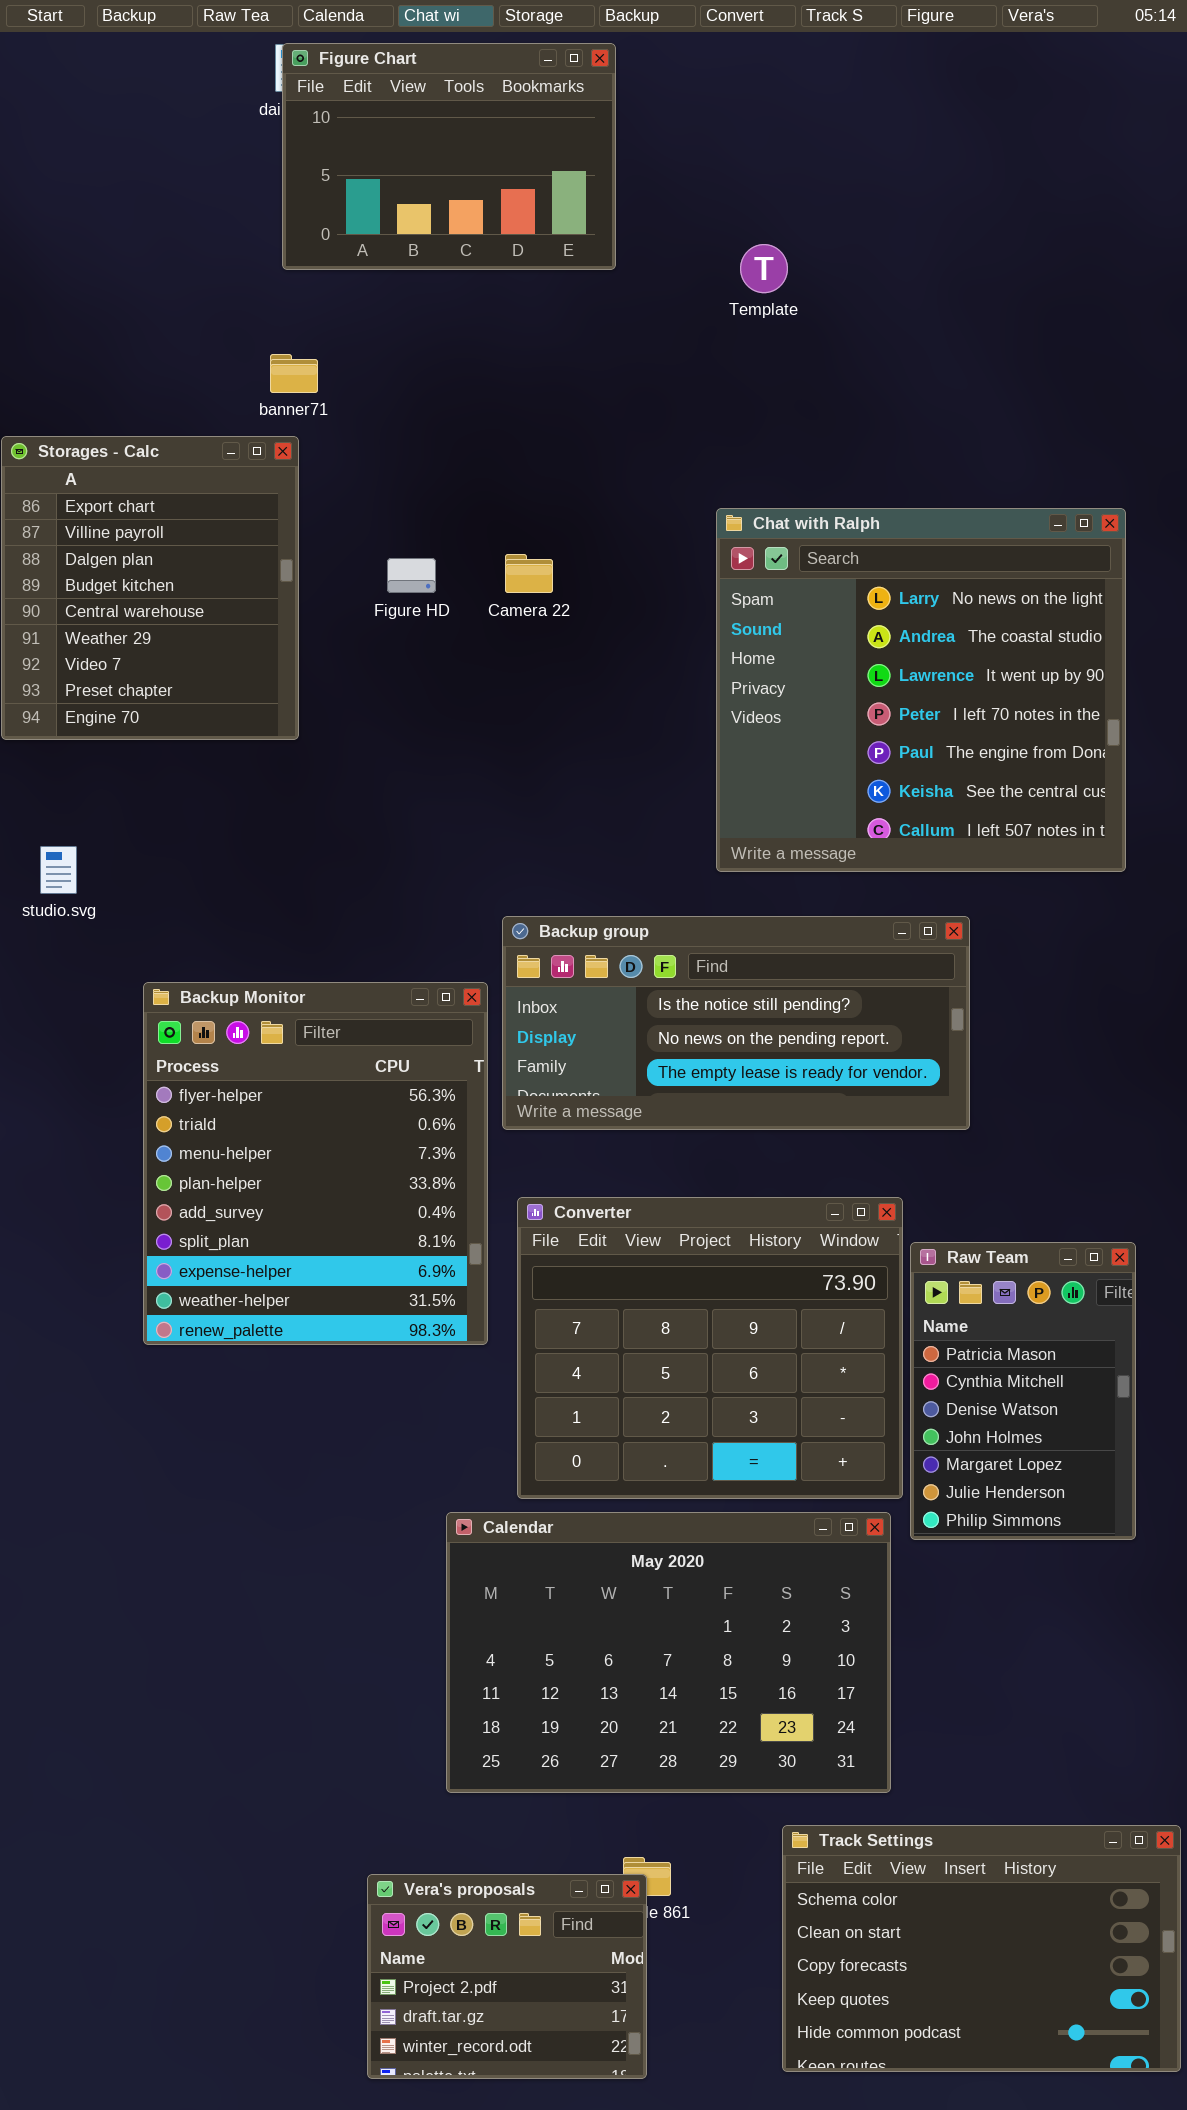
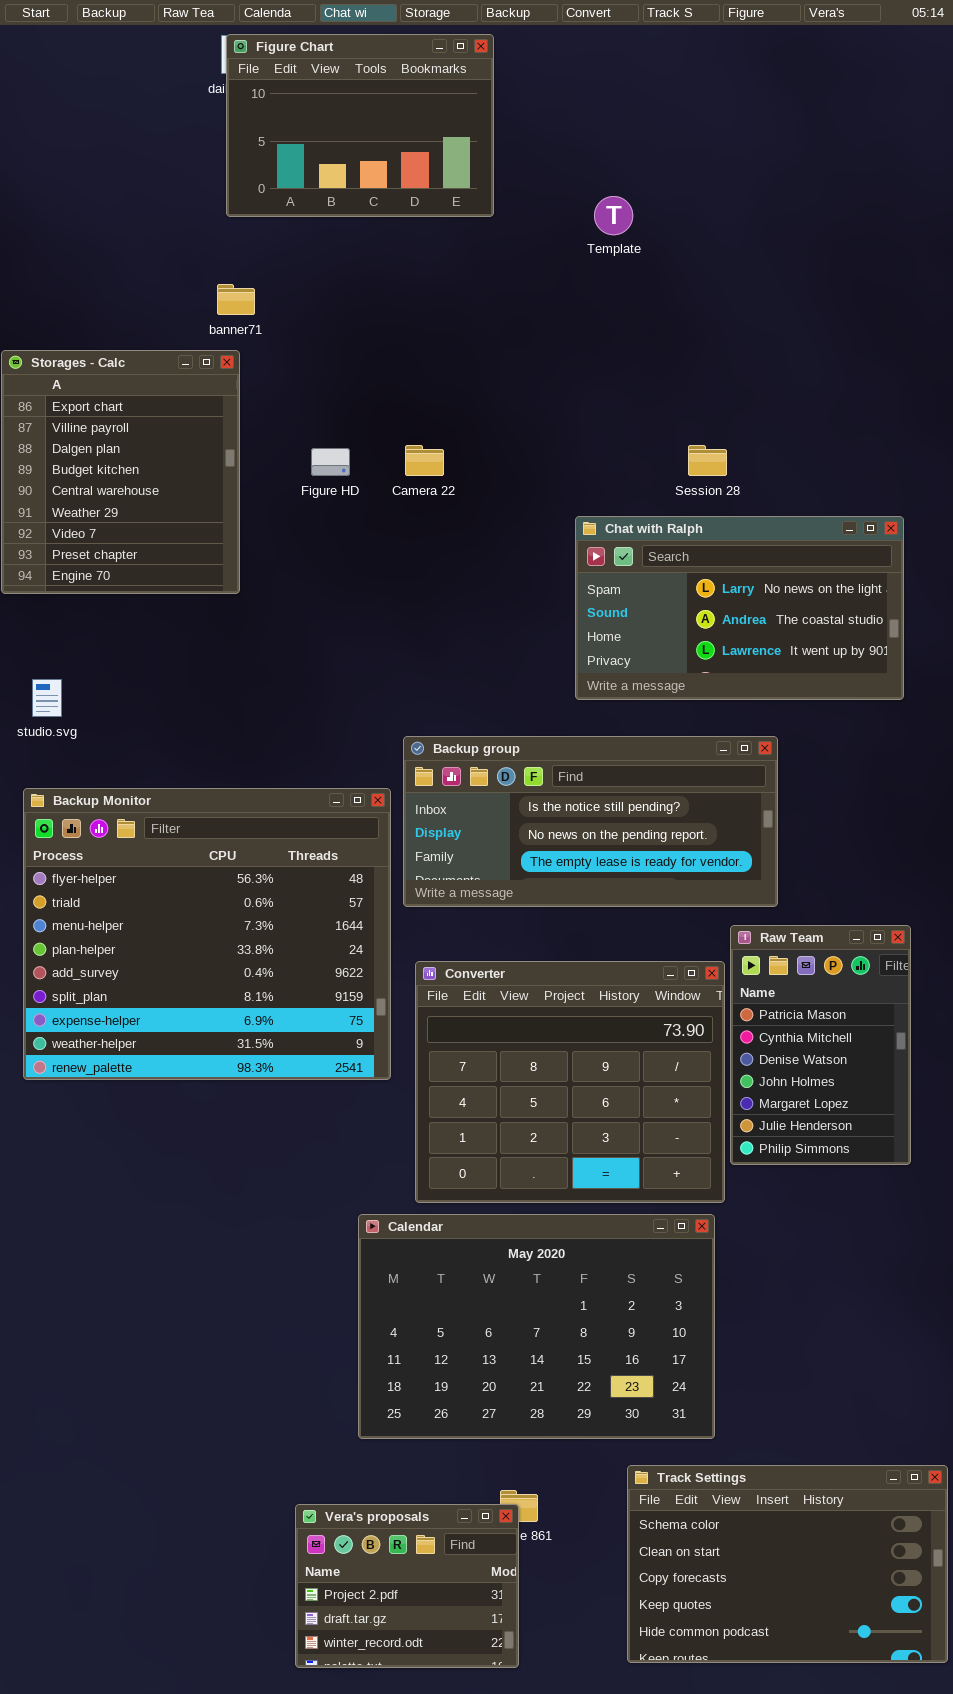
Chat with Ralph: [716,508,1126,872] -> [575,516,904,700], resized
Backup Monitor: [143,982,488,1345] -> [23,788,391,1080], resized
Raw Team: [910,1242,1136,1540] -> [730,925,911,1165], moved

